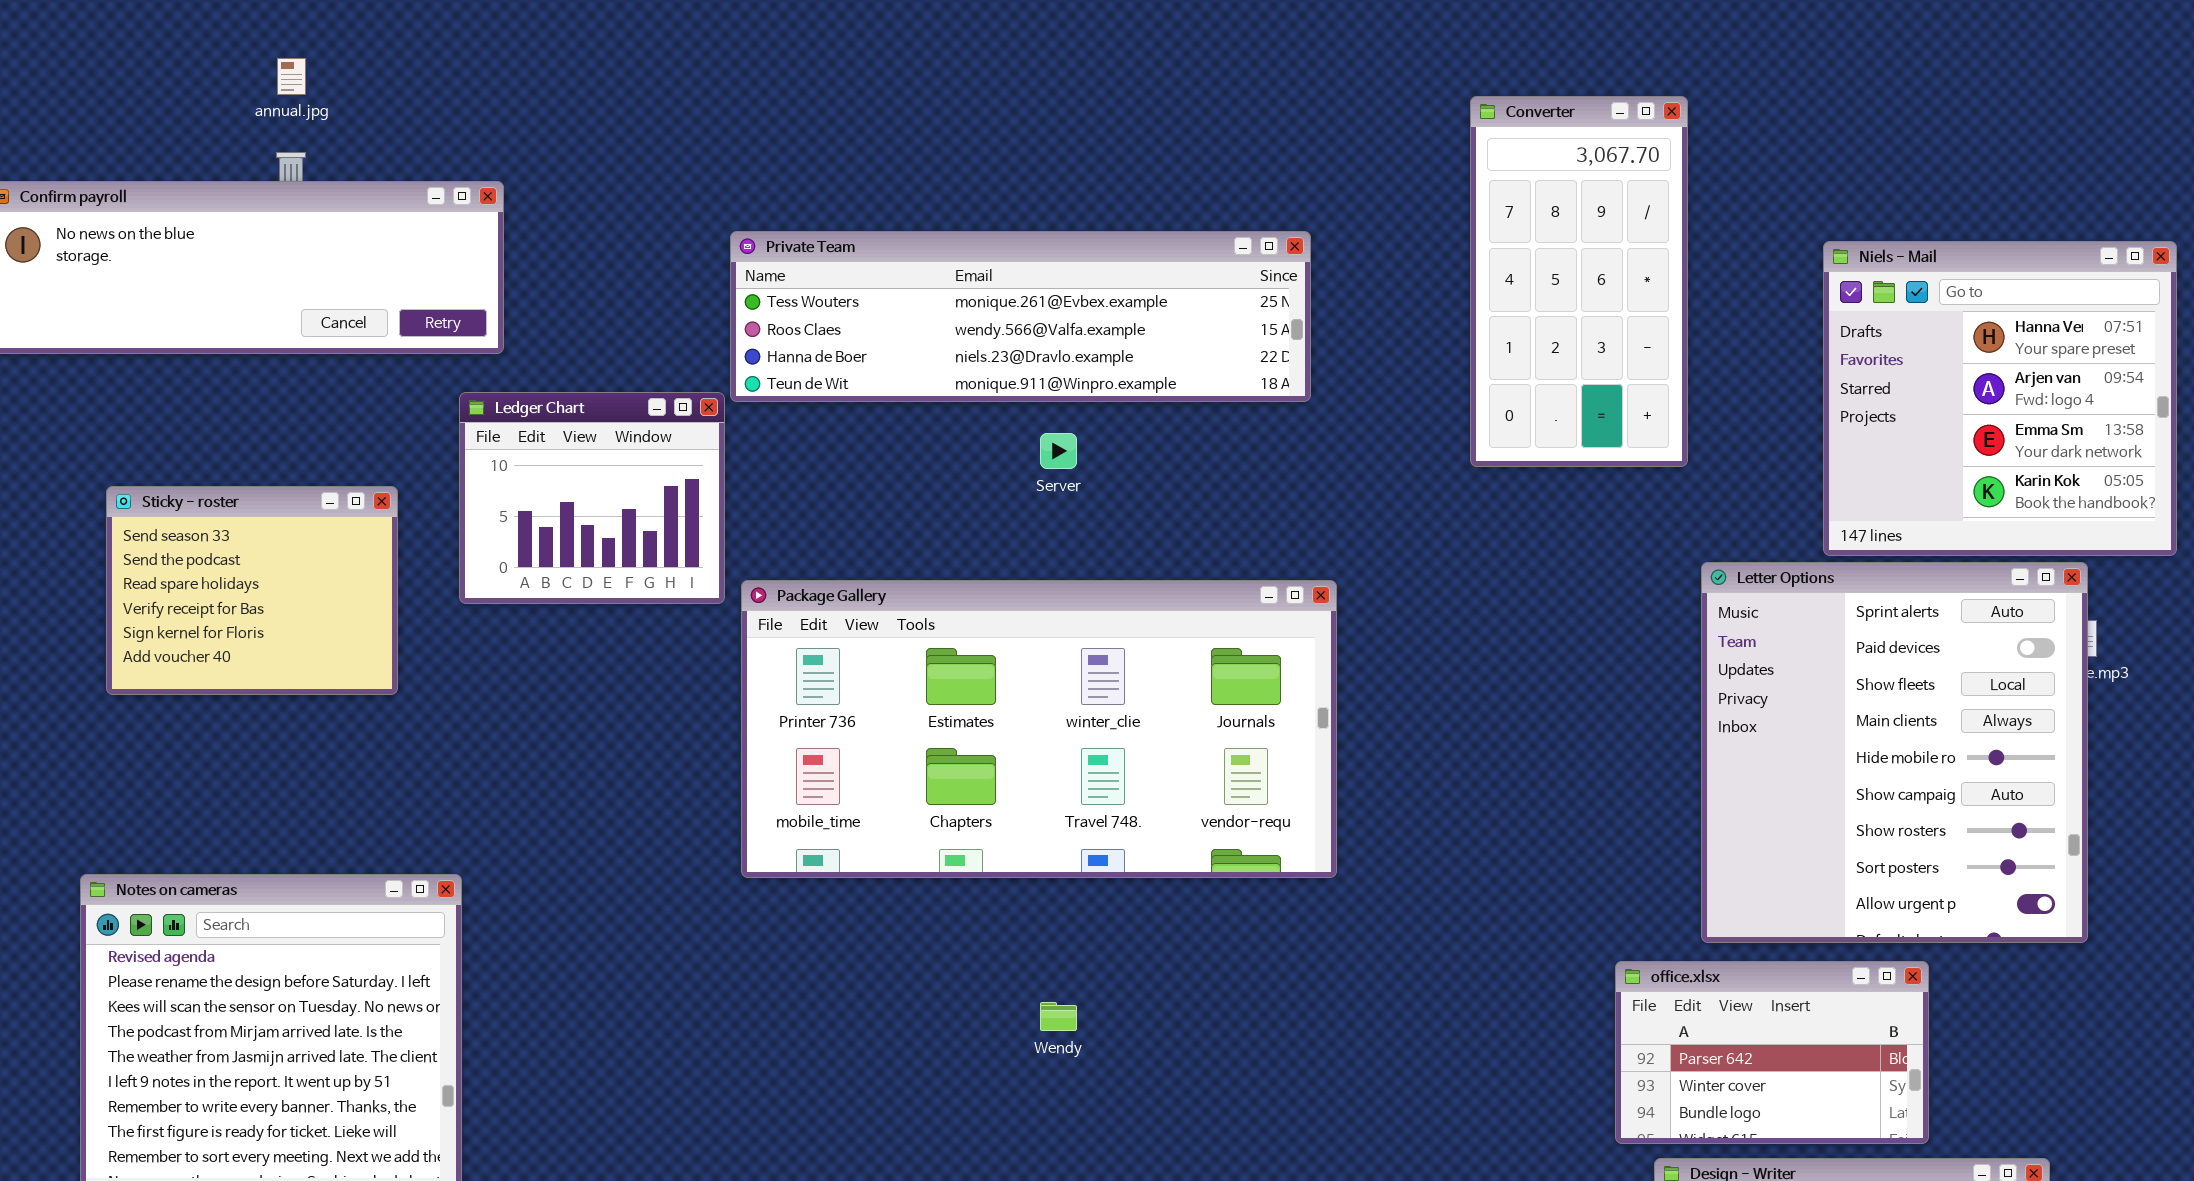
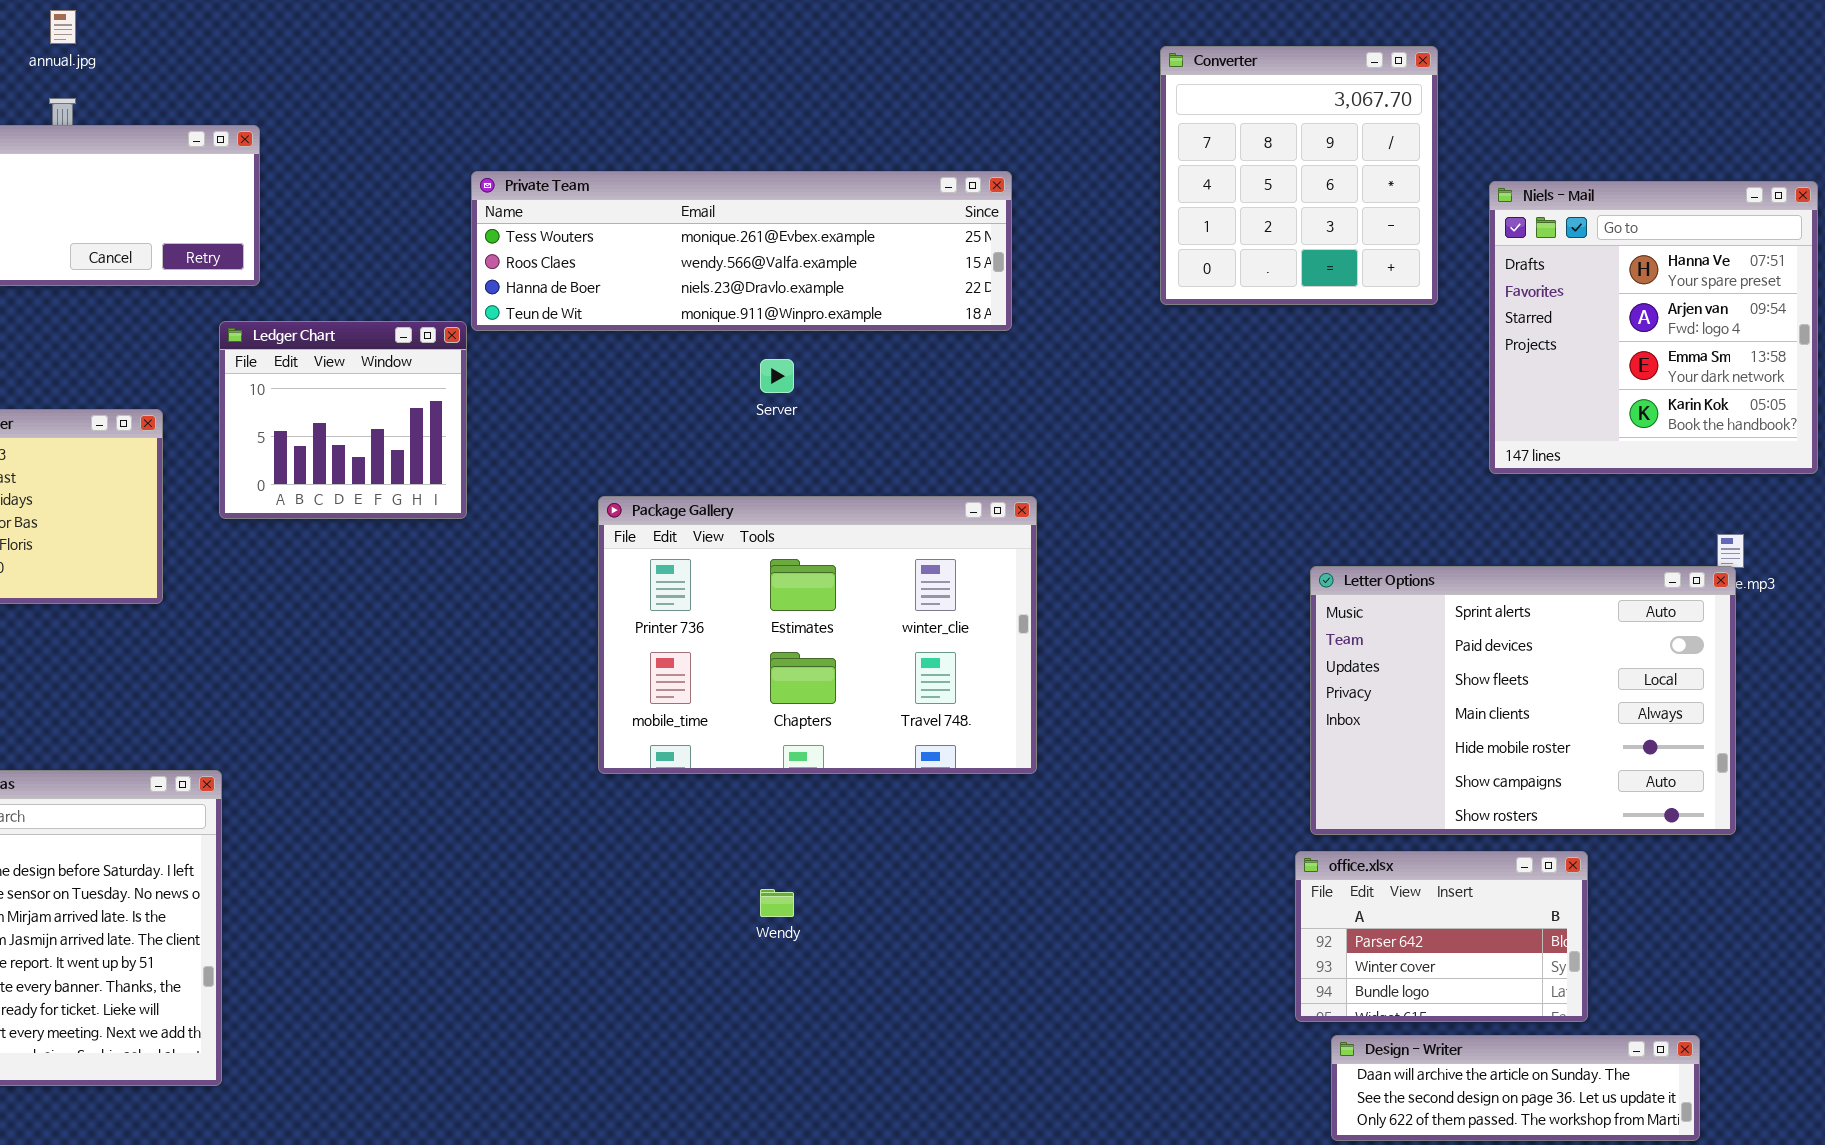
Converter: [1470,96,1688,467] -> [1160,46,1438,305], resized
Letter Options: [1701,562,2088,943] -> [1310,566,1736,835], resized
Package Gallery: [741,580,1337,878] -> [598,496,1037,774], resized

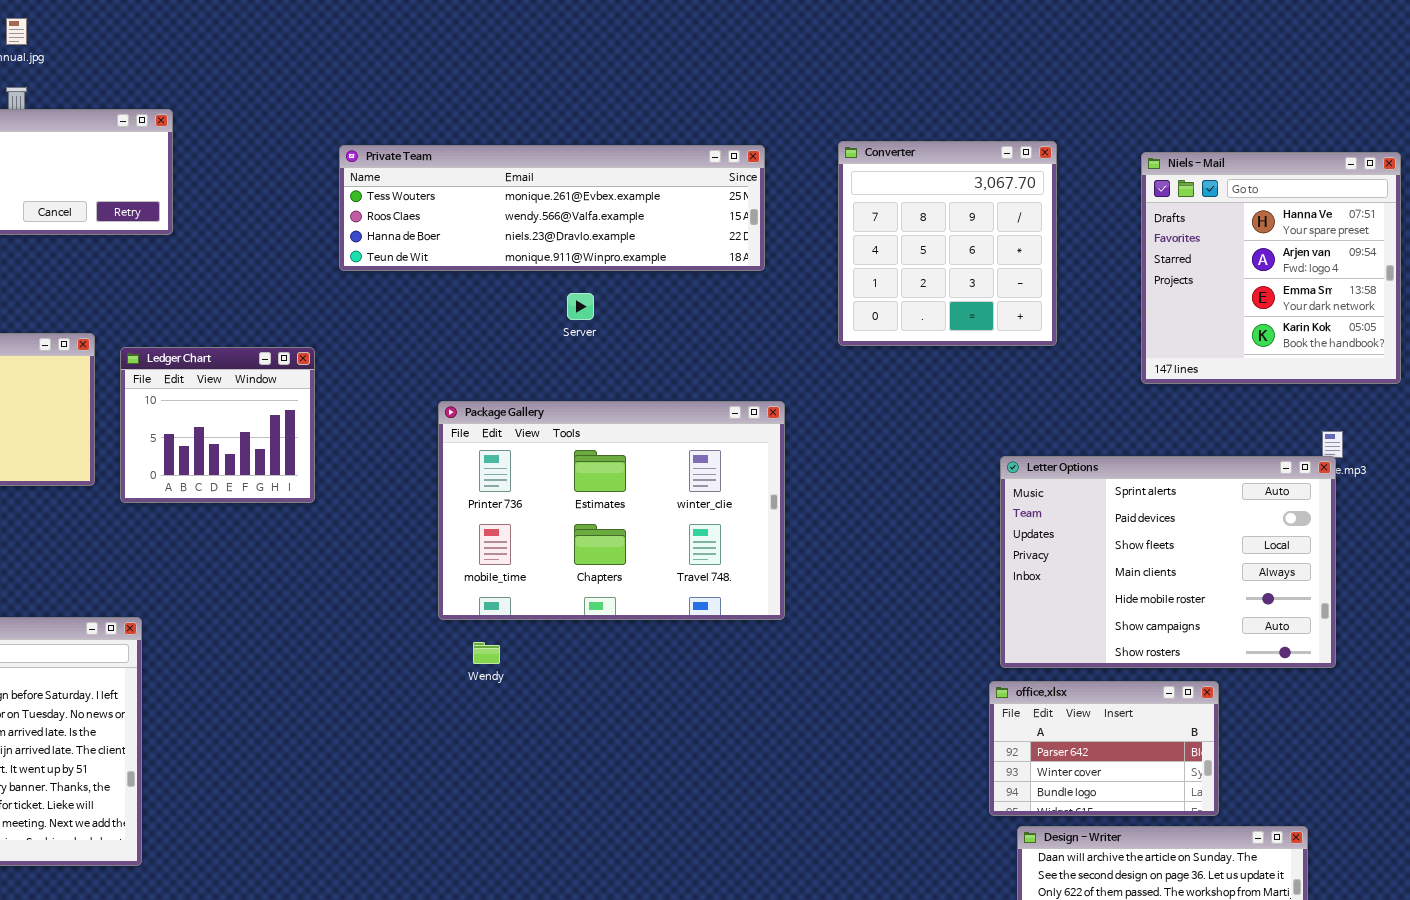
Converter: [1160,46,1438,305] -> [838,141,1057,346], moved
Ledger Chart: [219,321,467,519] -> [120,347,315,503], moved
Wendy: [760,889,794,917] -> [473,642,500,664], moved

